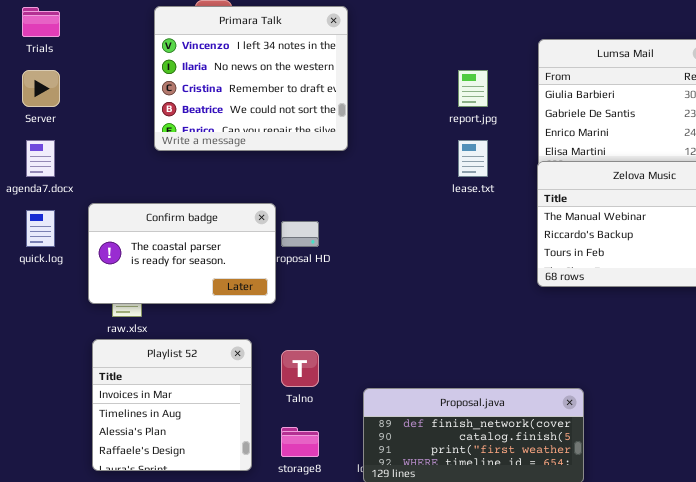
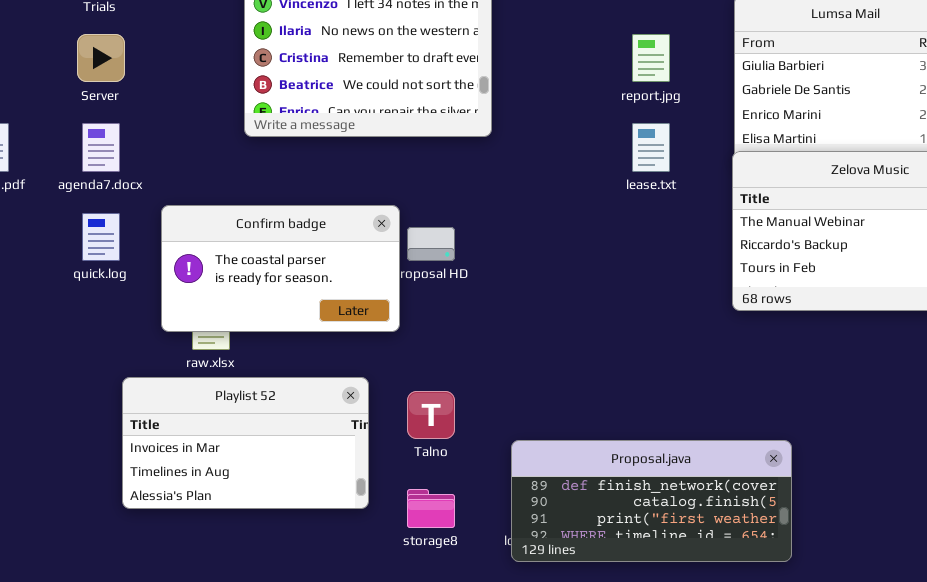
Playlist 52: [92,339,252,471] -> [122,377,369,509], resized

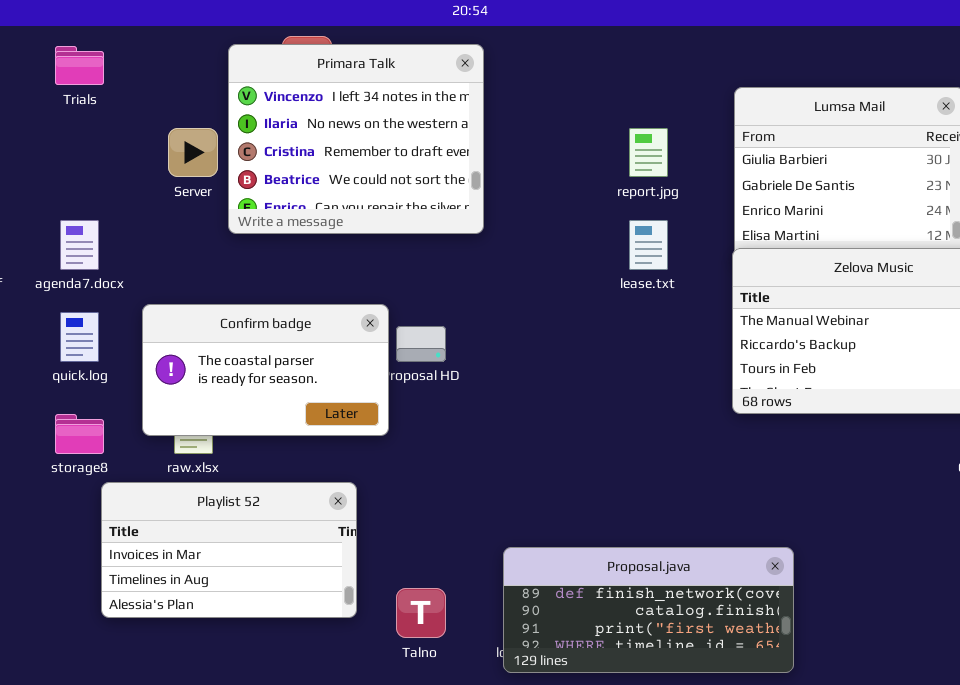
Server: [77,34,125,82] -> [168,128,218,177], moved
Talno: [407,391,455,439] -> [396,588,446,638], moved
storage8: [407,489,455,528] -> [55,414,104,454], moved

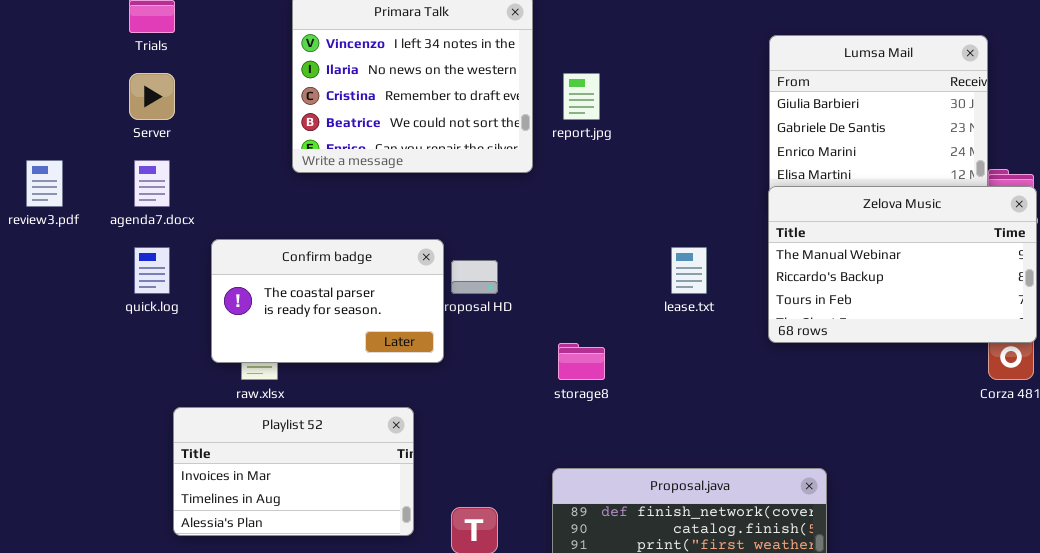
Server: [168,128,218,177] -> [129,73,175,120], moved
report.jpg: [629,128,668,177] -> [563,73,600,120], moved
lease.txt: [629,220,668,270] -> [671,247,707,294], moved
storage8: [55,414,104,454] -> [558,343,605,380], moved

